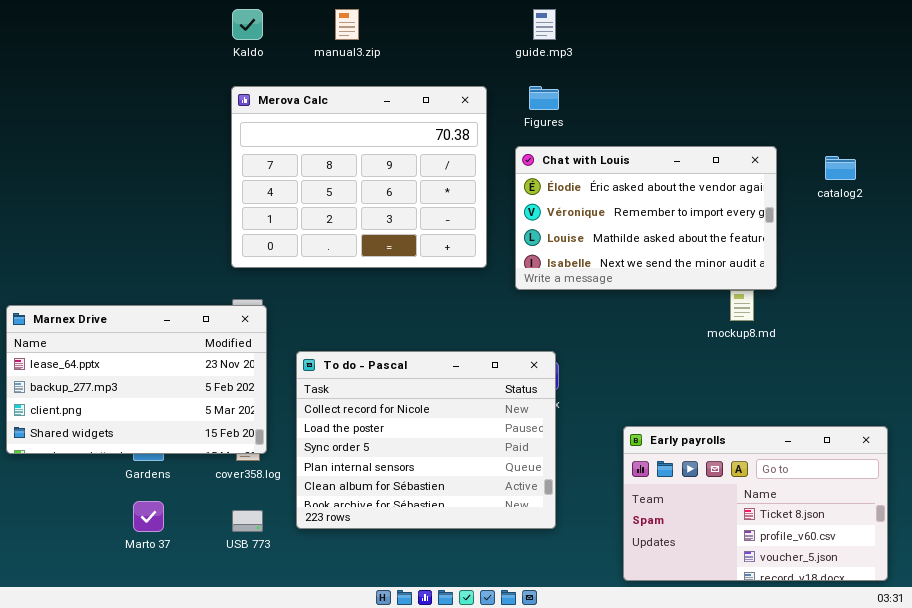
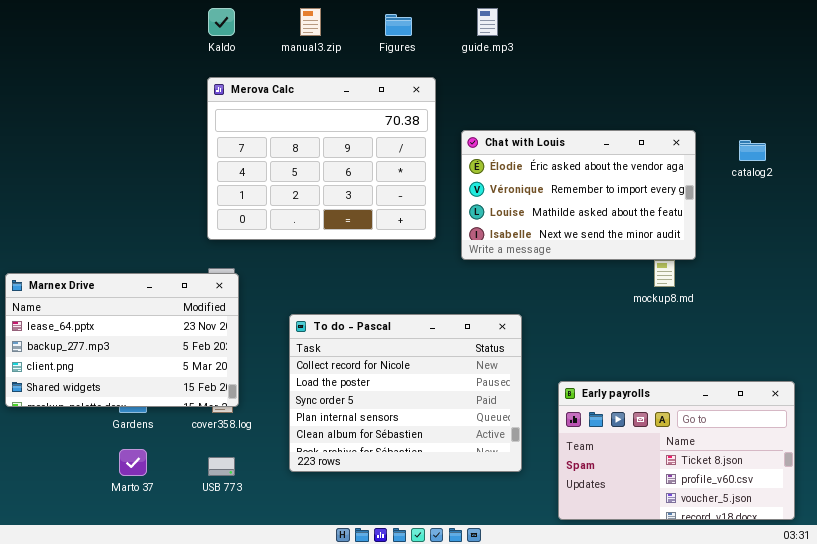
Figures: [529,86,559,110] -> [385,14,412,36], moved
To do - Pascal: [296,351,556,529] -> [289,314,522,472], moved

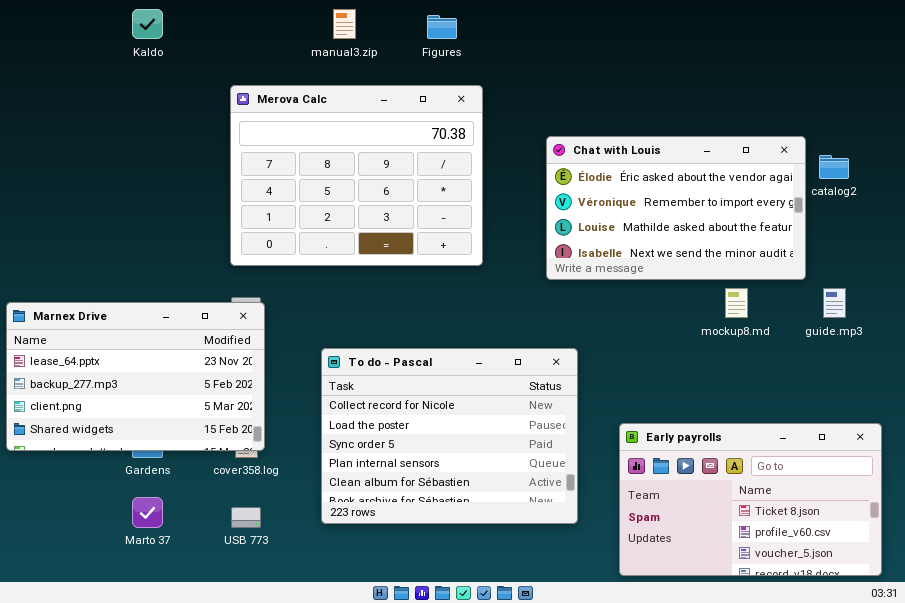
Kaldo: [208,8,235,36] -> [132,9,163,39], moved
guide.mp3: [477,8,498,36] -> [823,288,846,318], moved
Chat with Louis: [461,130,696,260] -> [546,136,806,280], moved

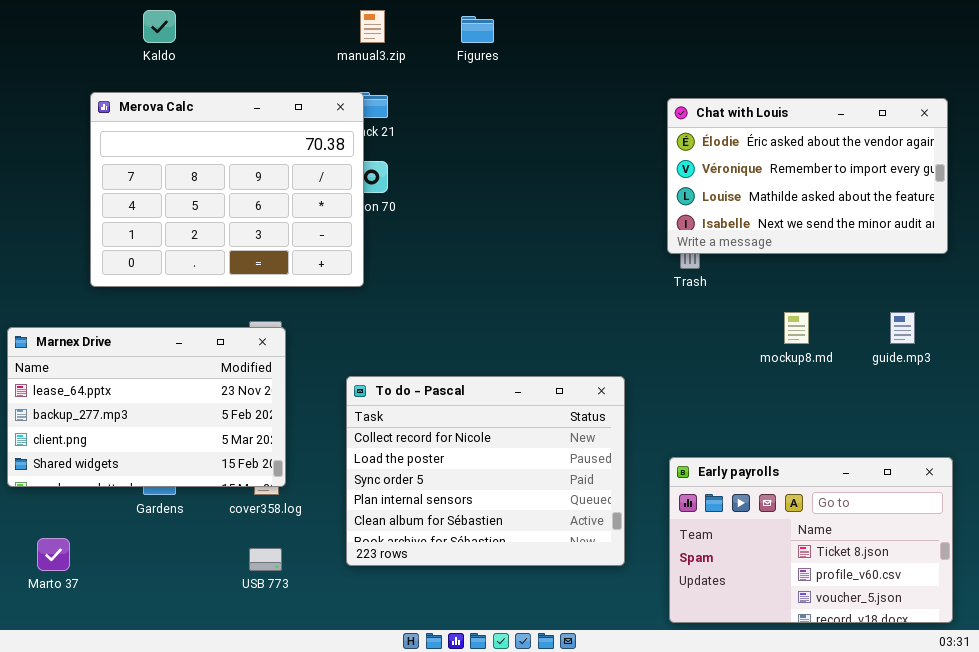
Merova Calc: [230,85,483,266] -> [90,92,364,287], moved
Chat with Louis: [546,136,806,280] -> [667,98,948,254], moved
Marto 37: [132,497,163,528] -> [37,538,70,571], moved

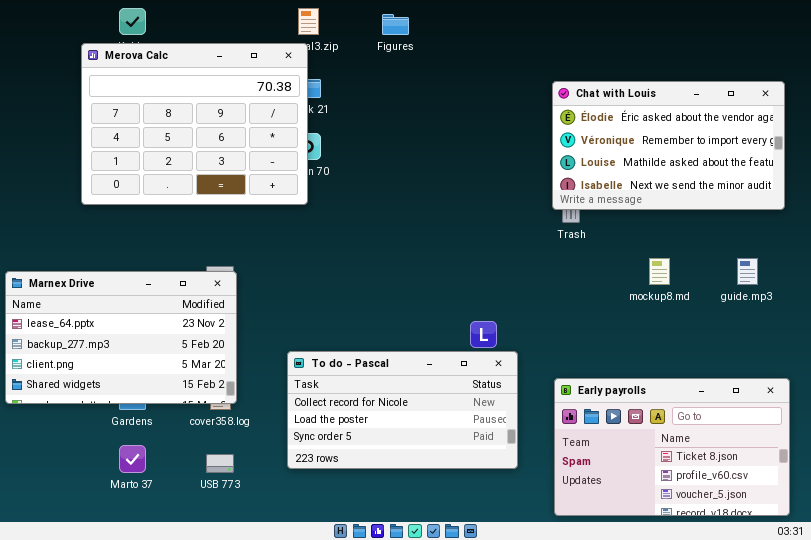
Merova Calc: [90,92,364,287] -> [81,43,308,205], moved
To do - Pascal: [346,376,625,566] -> [287,351,518,469], resized
Marto 37: [37,538,70,571] -> [119,445,146,473], moved

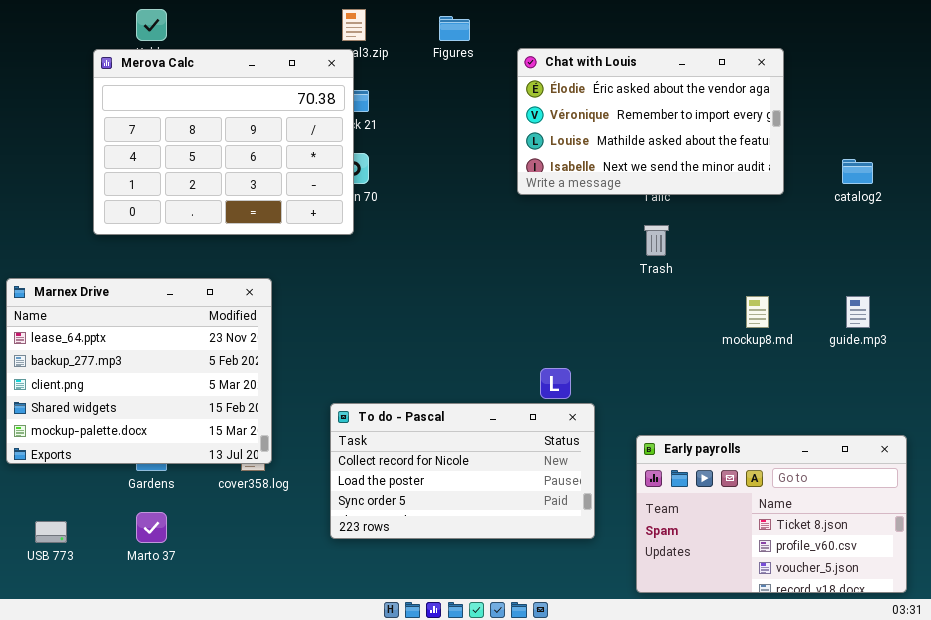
Chat with Louis: [552,81,785,210] -> [517,48,784,195], moved
Marnex Drive: [5,271,237,404] -> [6,278,272,464], resized
USB 773: [206,454,234,473] -> [35,521,67,543], moved

